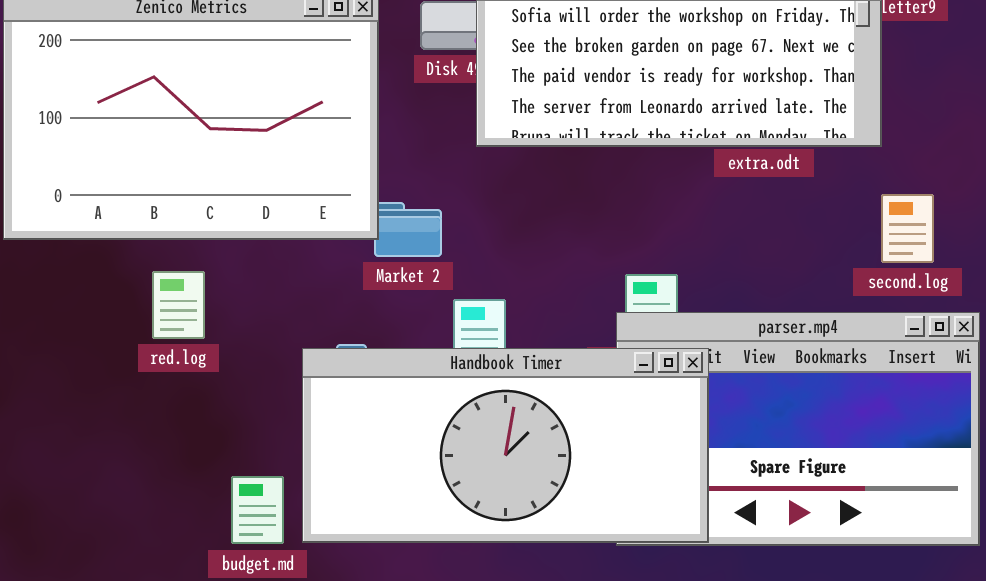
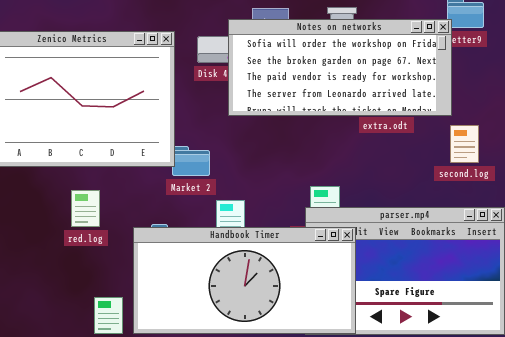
second.log: [881,194,934,263] -> [450,125,479,163], moved
red.log: [152,271,205,339] -> [71,190,100,227], moved

